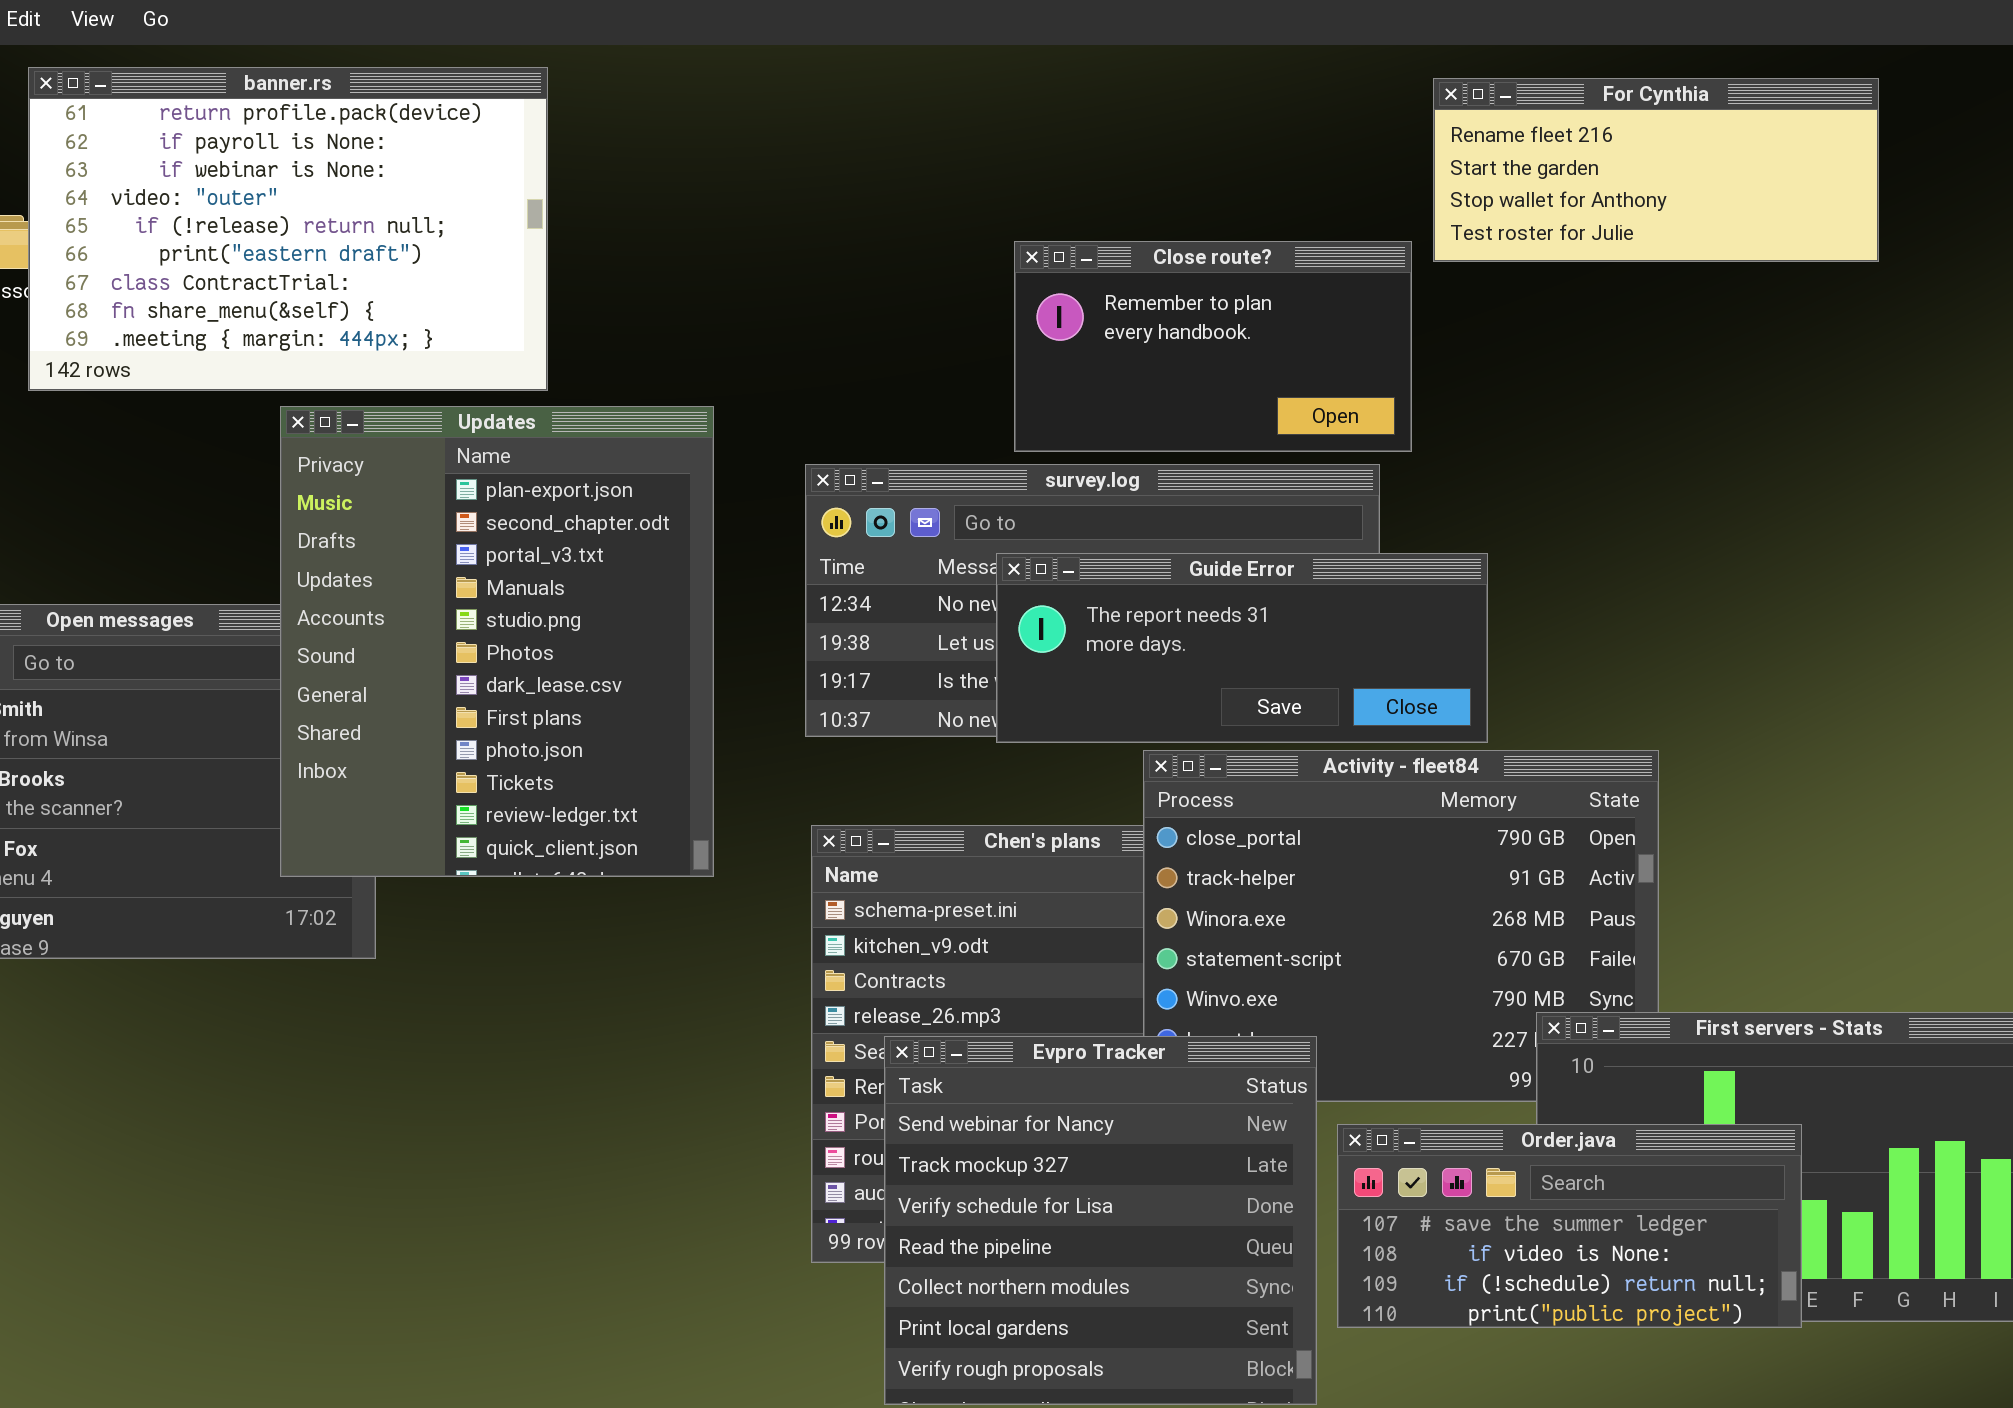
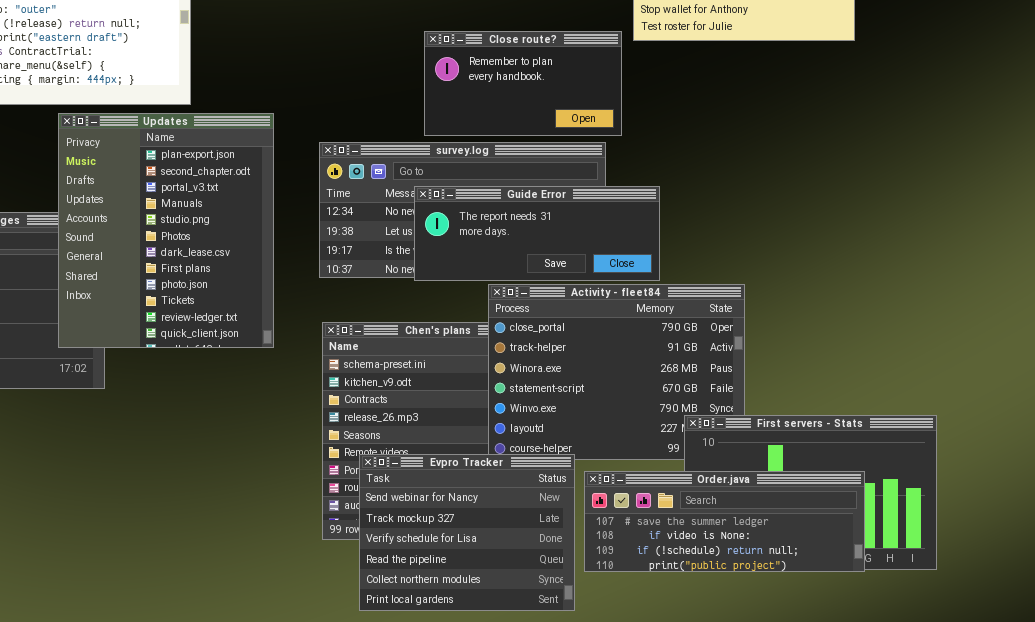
Evpro Tracker: [884,1036,1317,1405] -> [359,454,575,611], resized
Order.java: [1337,1124,1802,1328] -> [584,471,865,572], resized

